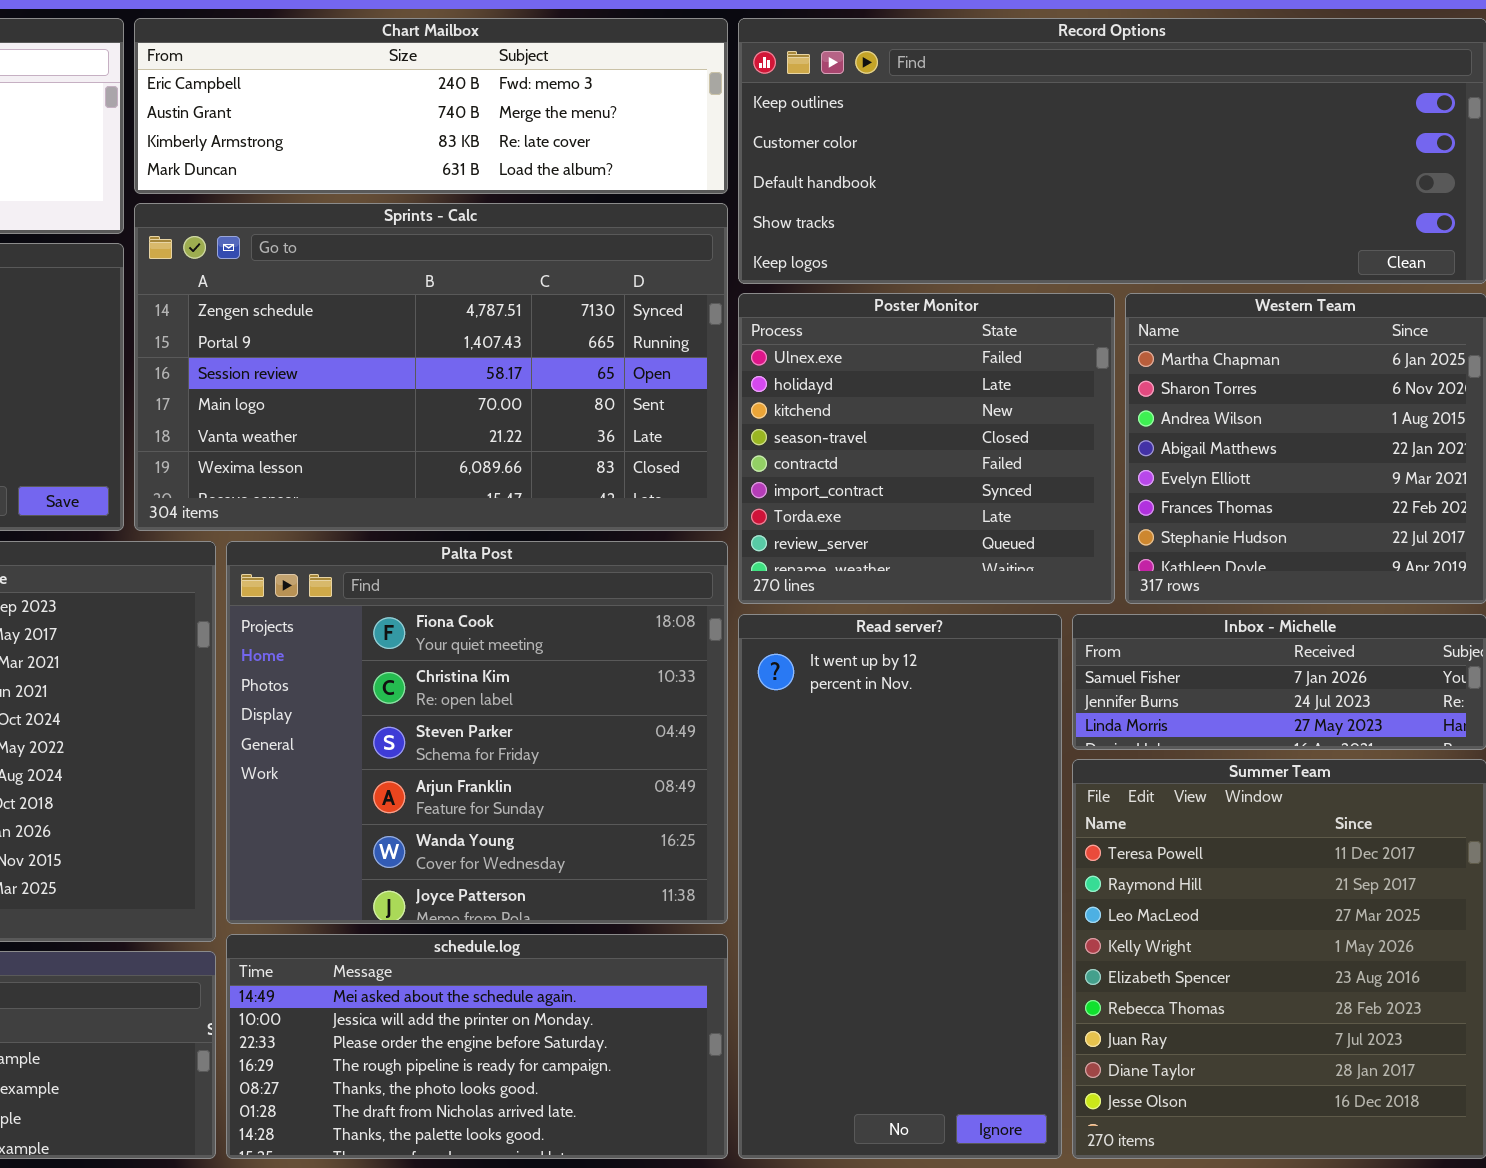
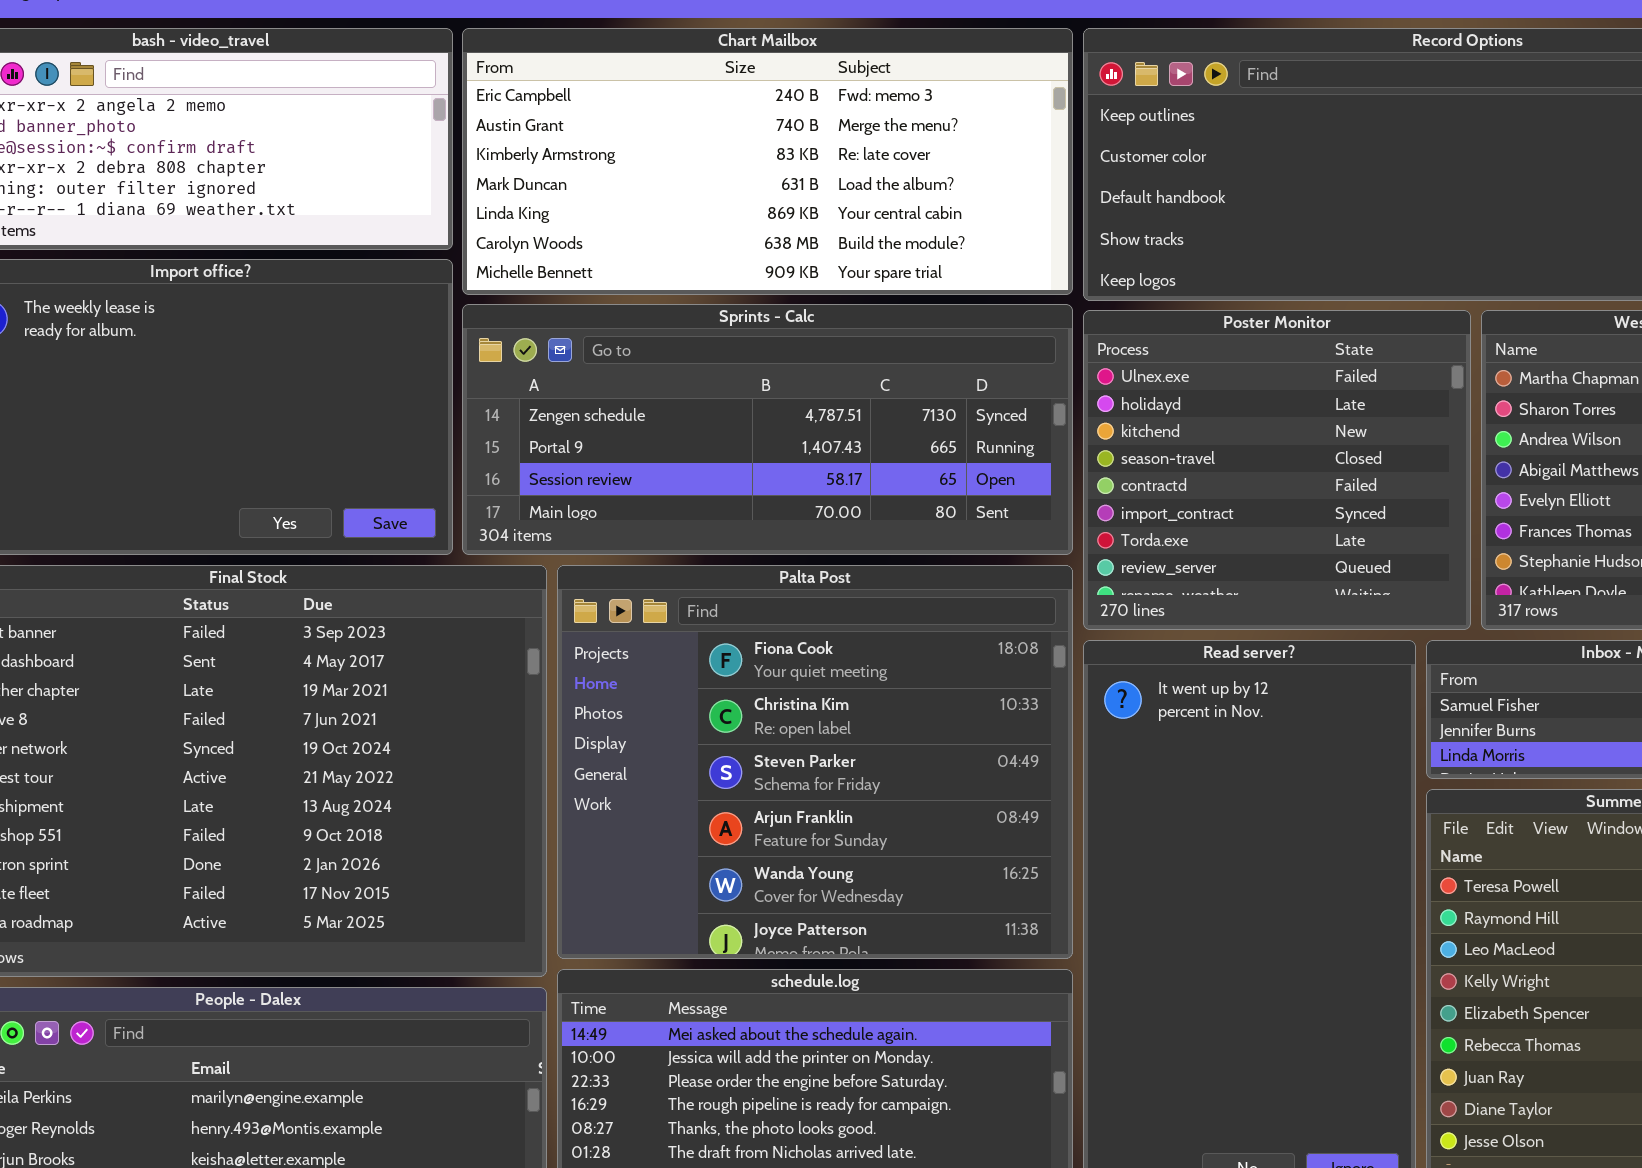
Chart Mailbox: [134,18,728,194] -> [462,28,1073,295], resized
Sprints - Calc: [134,203,728,531] -> [462,304,1073,555], resized

